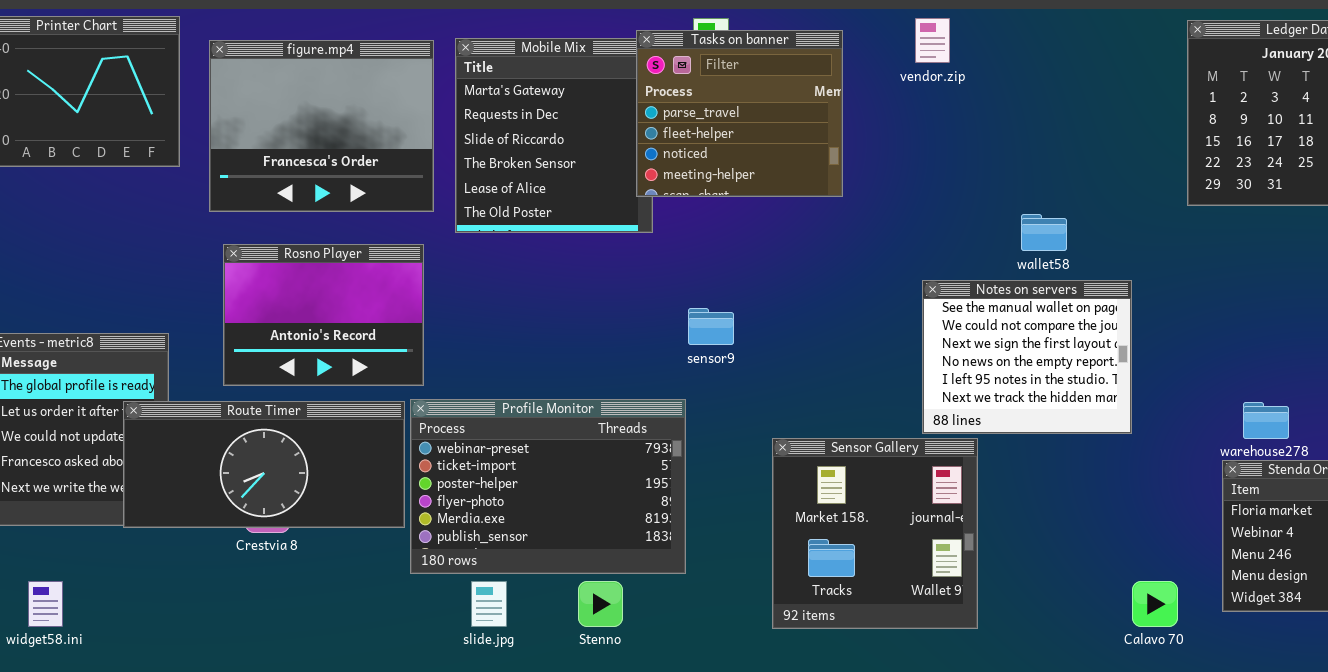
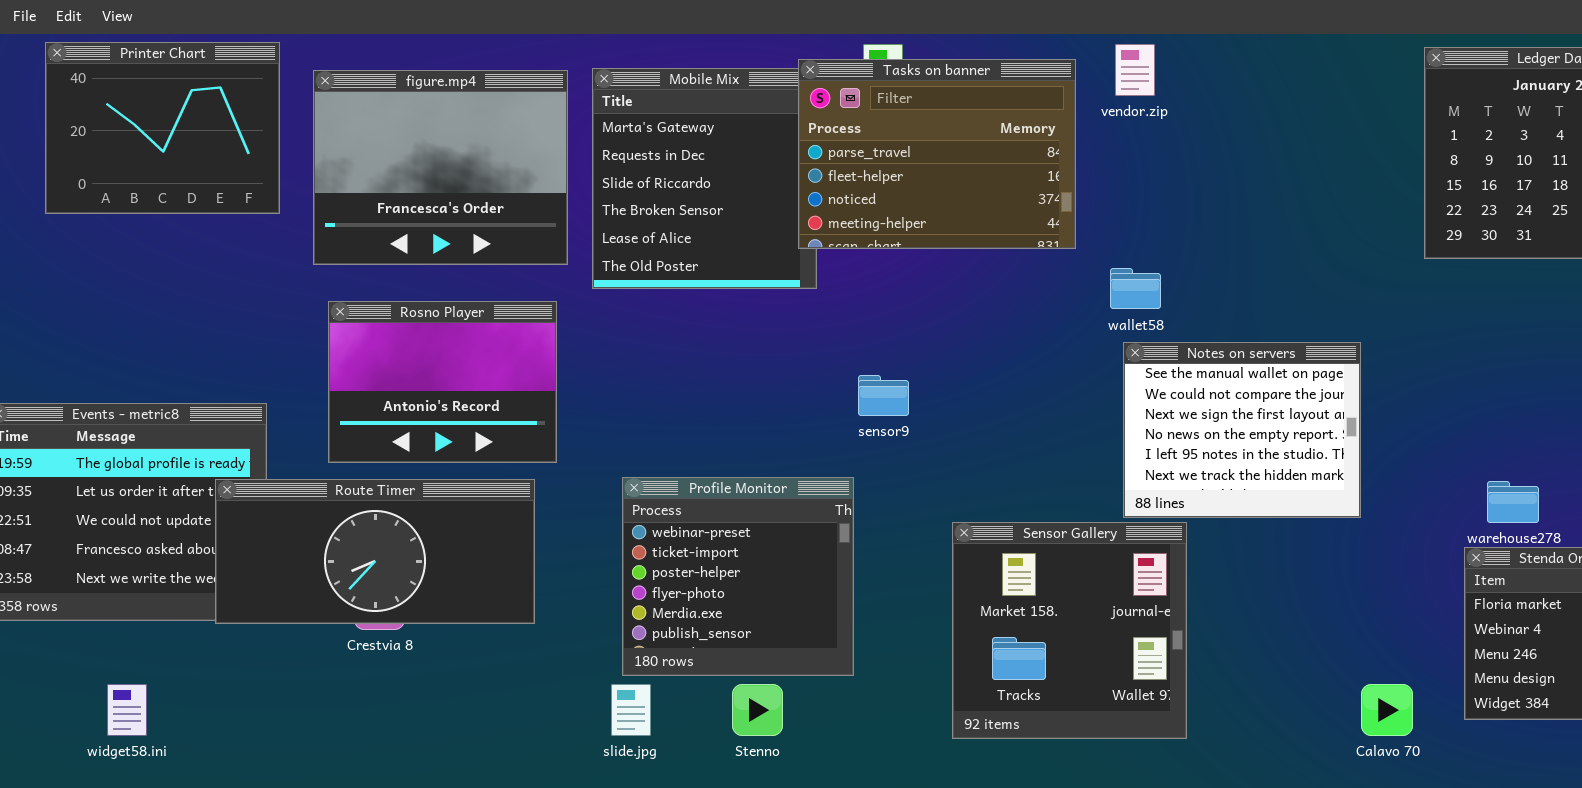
Tasks on banner: [636,30,843,197] -> [798,59,1076,249], resized
wallet58: [1021,214,1067,251] -> [1110,268,1161,309], moved
Profile Monitor: [410,399,686,574] -> [622,477,854,676], resized

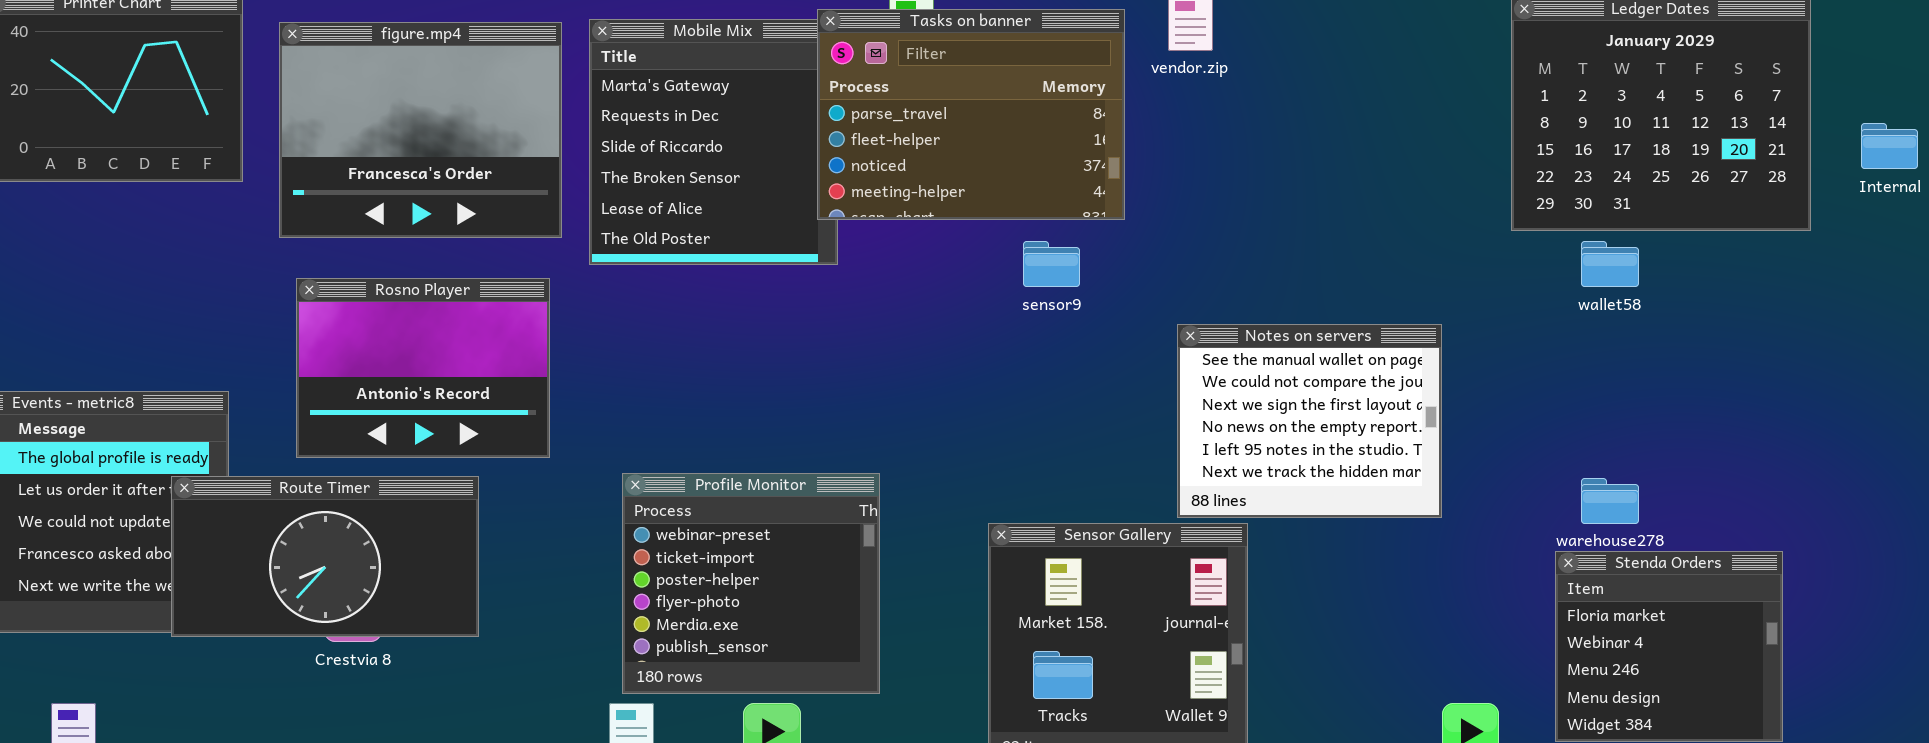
wallet58: [1110,268,1161,309] -> [1581,241,1639,287], moved
sensor9: [858,375,909,416] -> [1023,241,1080,287], moved
Route Timer: [215,479,535,624] -> [171,476,479,637], resized

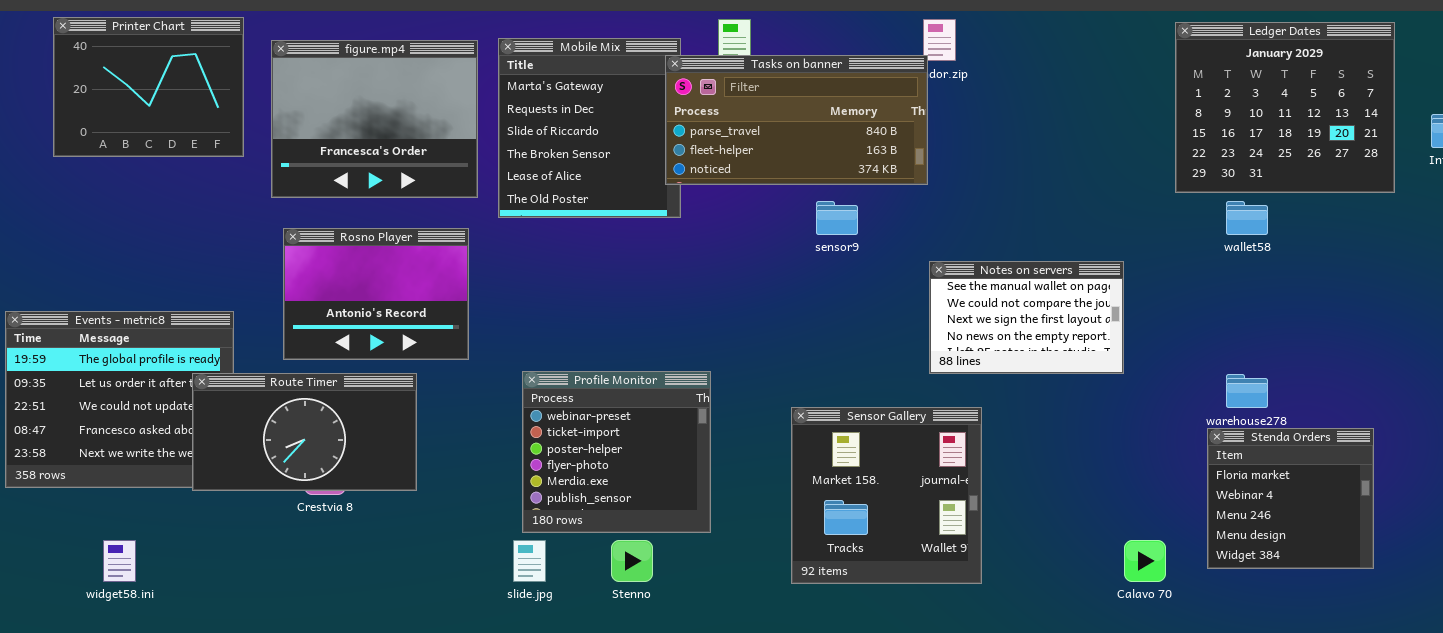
Tasks on banner: [817,9,1125,220] -> [665,55,928,185], resized
Notes on servers: [1177,324,1442,518] -> [929,261,1124,374], resized

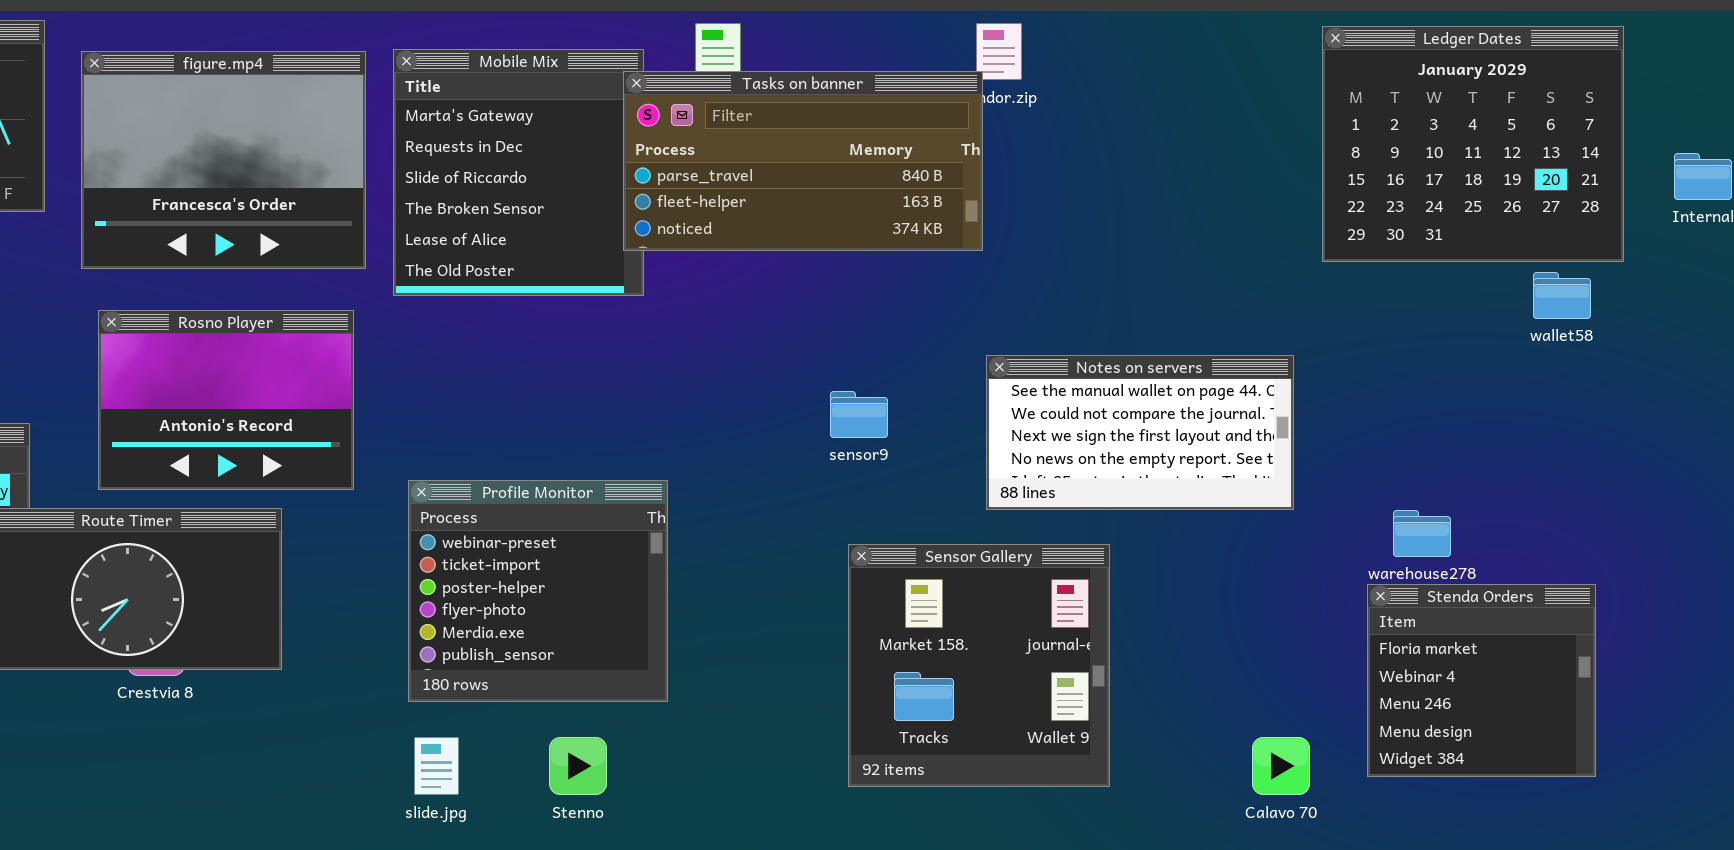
sensor9: [816,201,858,235] -> [830,391,888,438], moved
wallet58: [1226,201,1268,235] -> [1533,272,1591,319], moved
Notes on servers: [929,261,1124,374] -> [986,355,1294,510], resized
Profile Monitor: [522,371,711,533] -> [408,480,668,702], moved
Sensor Gallery: [791,407,982,584] -> [848,544,1110,787], moved

